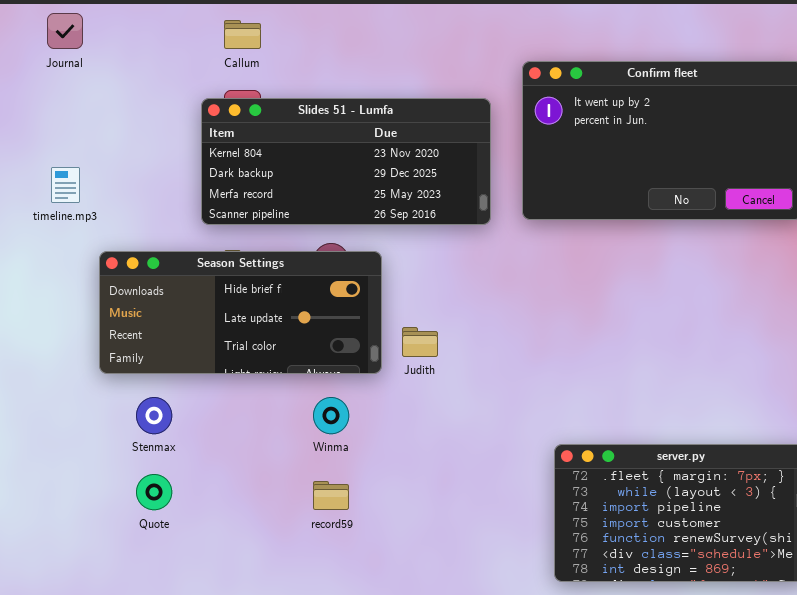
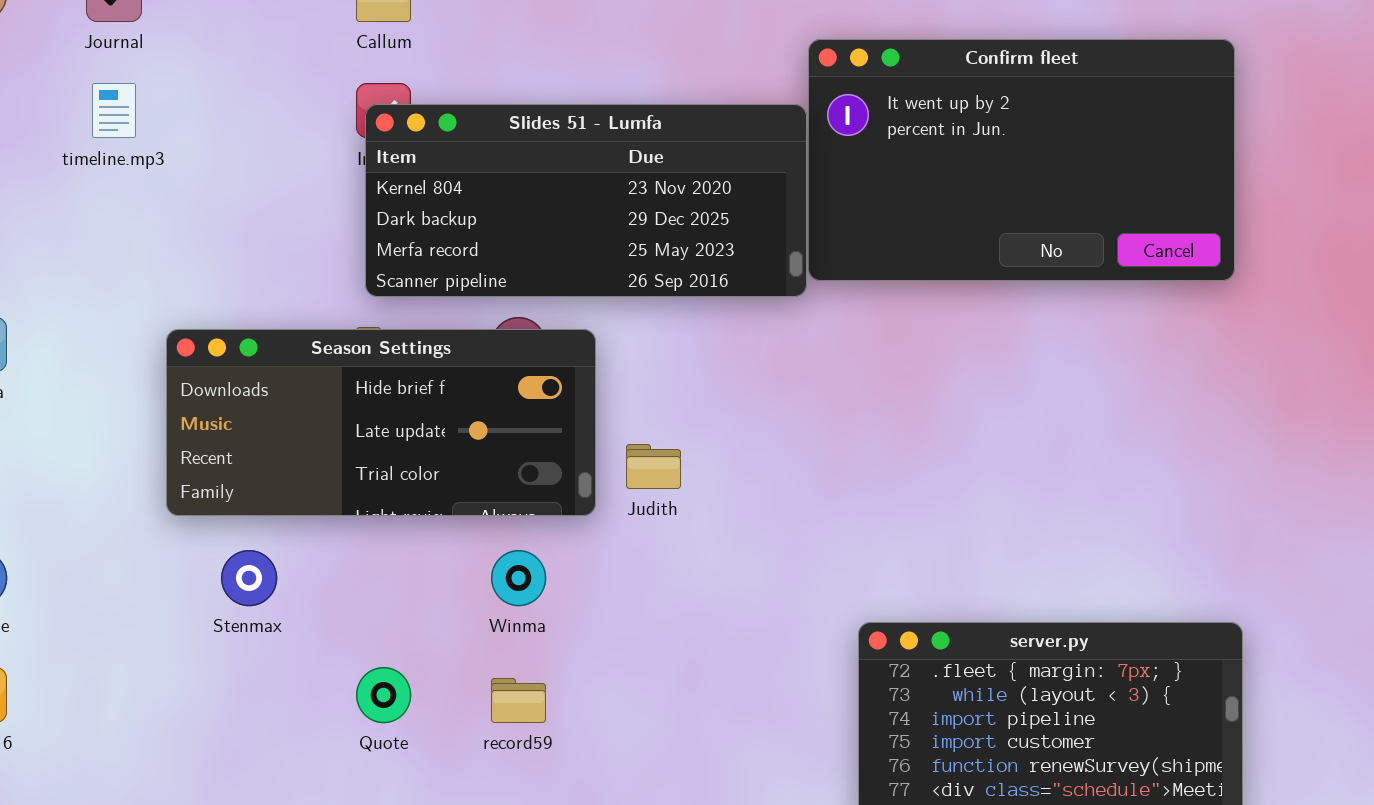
Slides 51 - Lumfa: [201,98,491,225] -> [365,104,807,297], moved
timeline.mp3: [51,167,80,203] -> [92,83,136,138], moved
Quote: [136,474,172,510] -> [356,667,411,723], moved

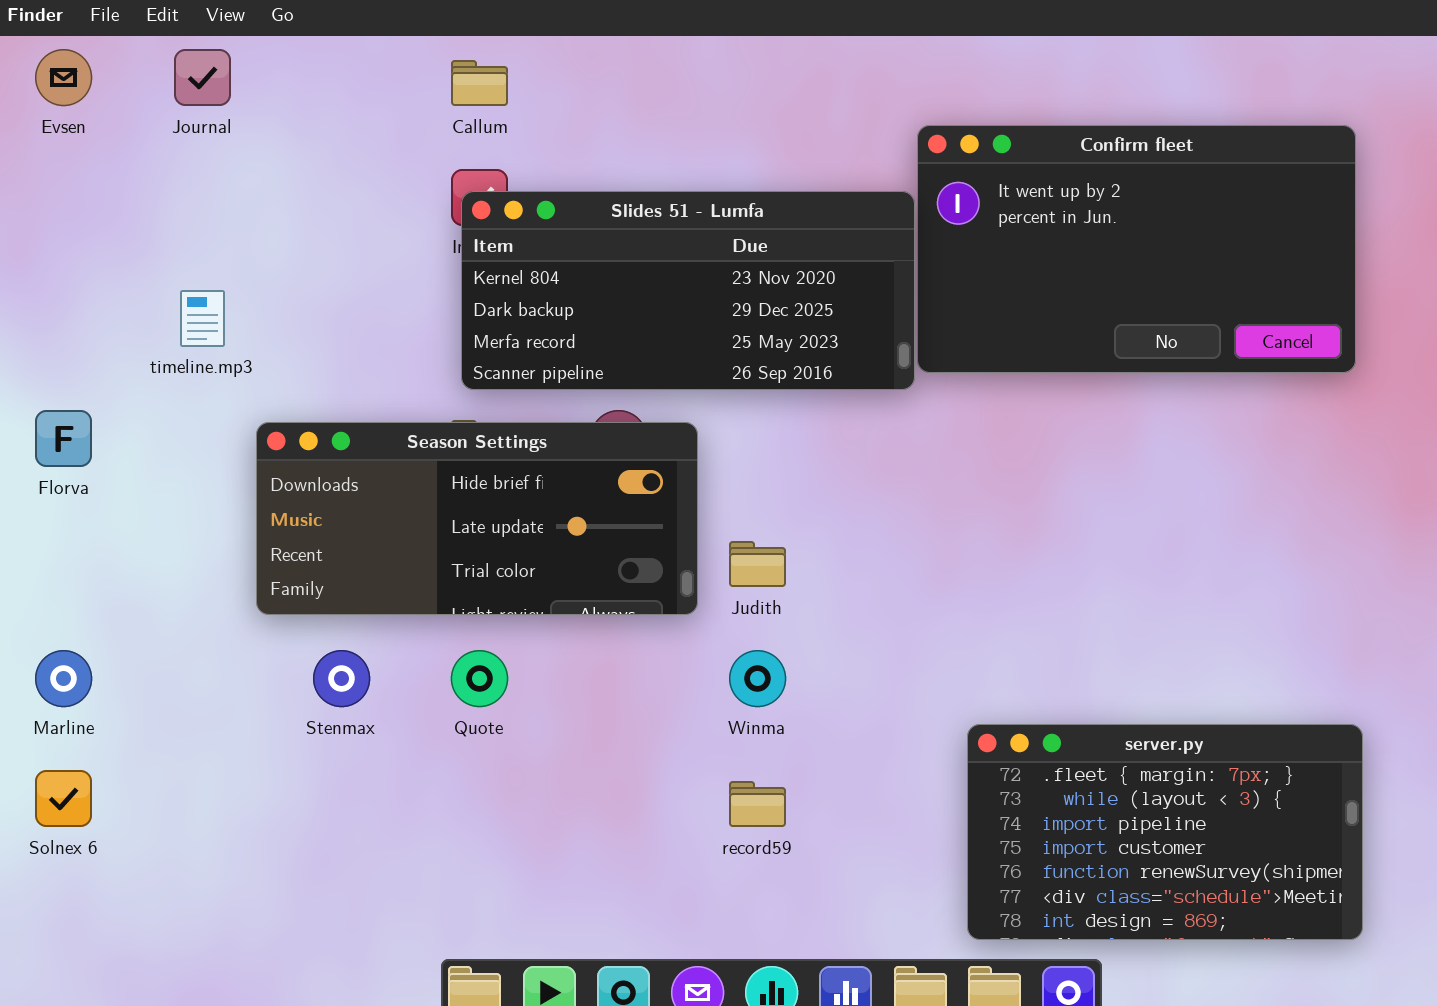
timeline.mp3: [92,83,136,138] -> [180,290,225,347], moved
Winma: [491,550,546,606] -> [729,650,786,707], moved
Quote: [356,667,411,723] -> [451,650,508,707], moved
record59: [491,678,546,723] -> [729,781,786,827], moved

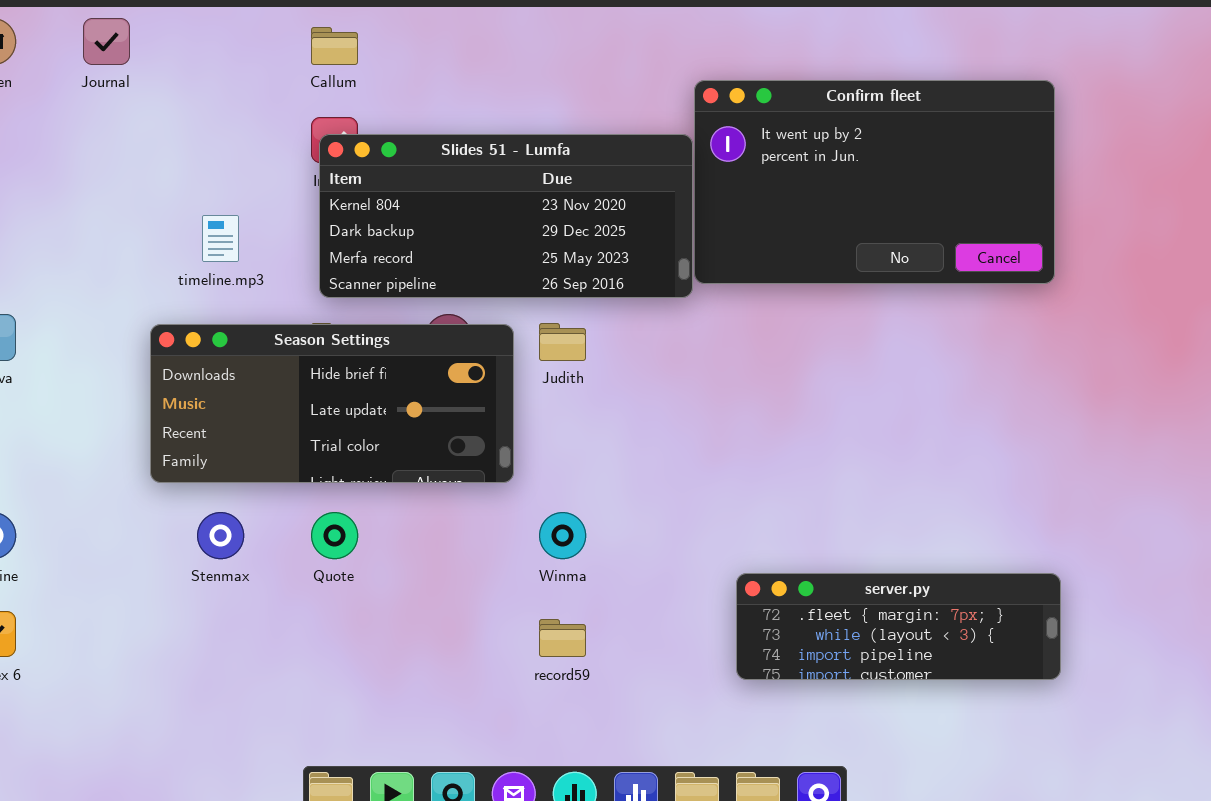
timeline.mp3: [180,290,225,347] -> [202,215,239,262], moved
Judith: [729,541,786,587] -> [539,323,586,361], moved
server.py: [967,724,1363,940] -> [736,573,1061,680], resized

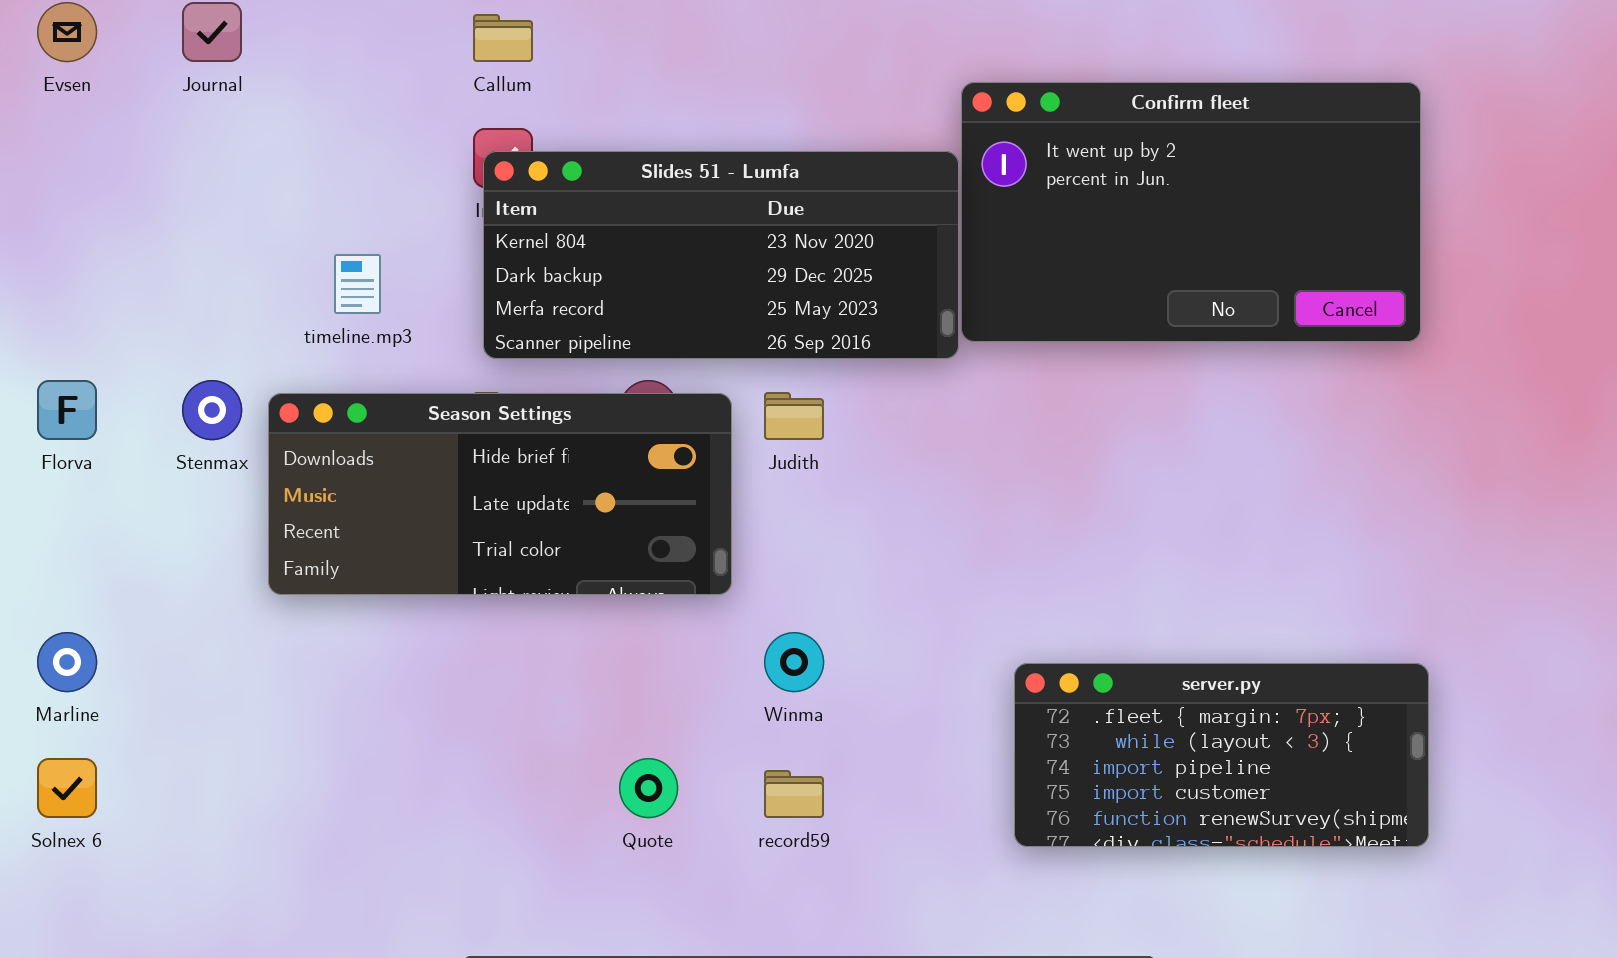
Stenmax: [197,512,244,559] -> [182,380,242,440], moved
Quote: [311,512,358,559] -> [619,758,678,818], moved
server.py: [736,573,1061,680] -> [1014,663,1429,847], resized

